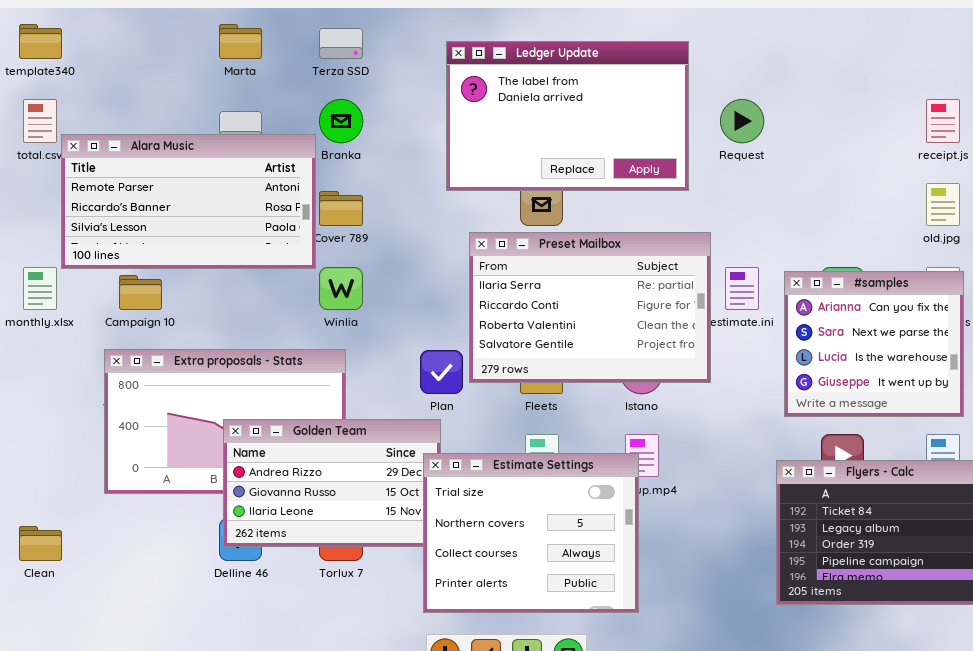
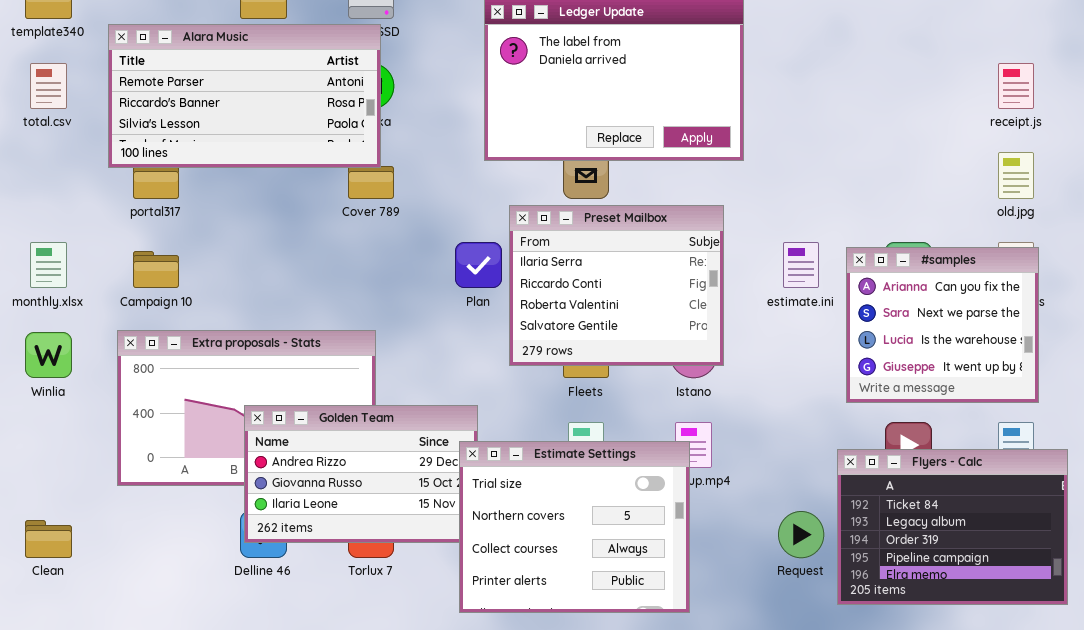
Request: [720,99,764,143] -> [778,511,824,558], moved
Alara Music: [61,134,316,269] -> [108,24,381,168], moved
Preset Mailbox: [469,232,711,383] -> [509,205,724,366], resized
Winlia: [319,267,363,310] -> [25,332,72,378], moved
Plan: [420,350,463,394] -> [455,242,502,288], moved

